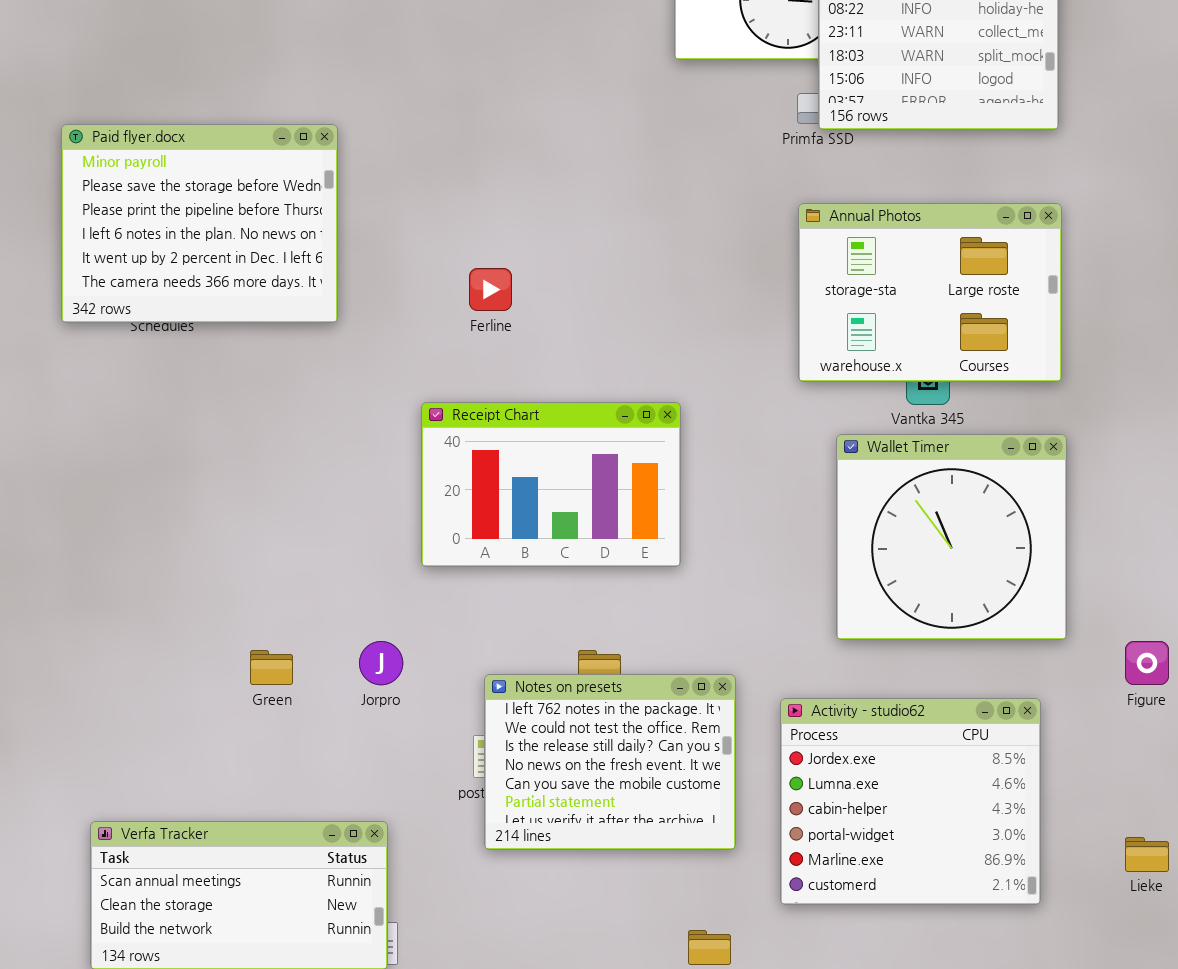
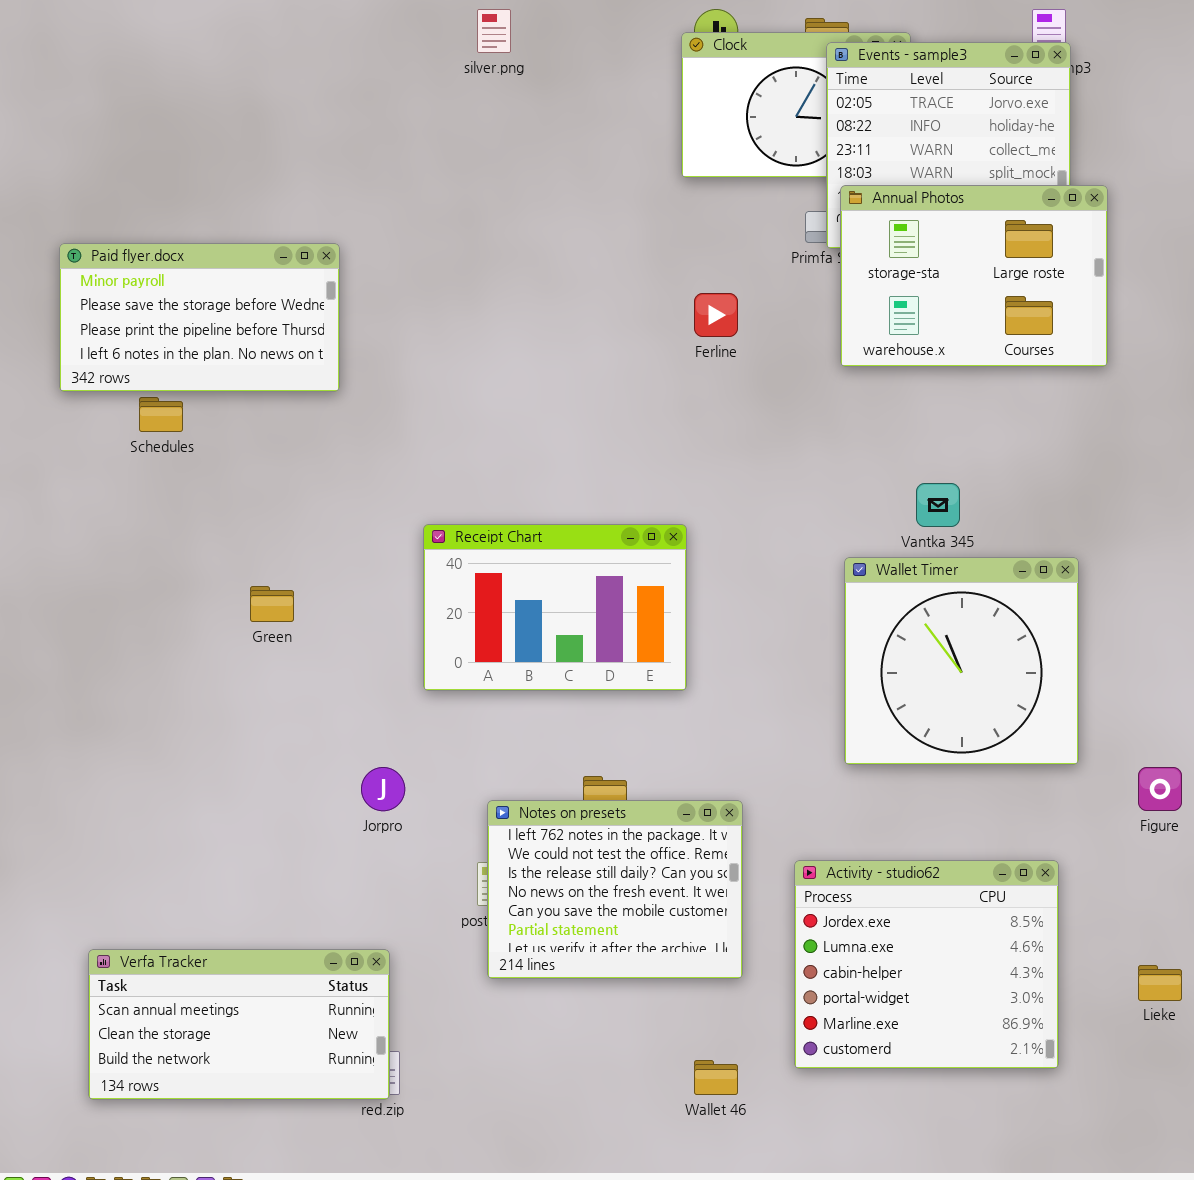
Paid flyer.docx: [61,124,338,323] -> [59,243,340,392], resized
Annual Photos: [798,203,1062,382] -> [840,185,1108,367], moved
Ferline: [469,268,512,311] -> [694,293,738,337], moved
Green: [250,650,293,685] -> [250,586,294,622], moved
Activity - studio62: [780,698,1041,905] -> [794,860,1059,1069], moved

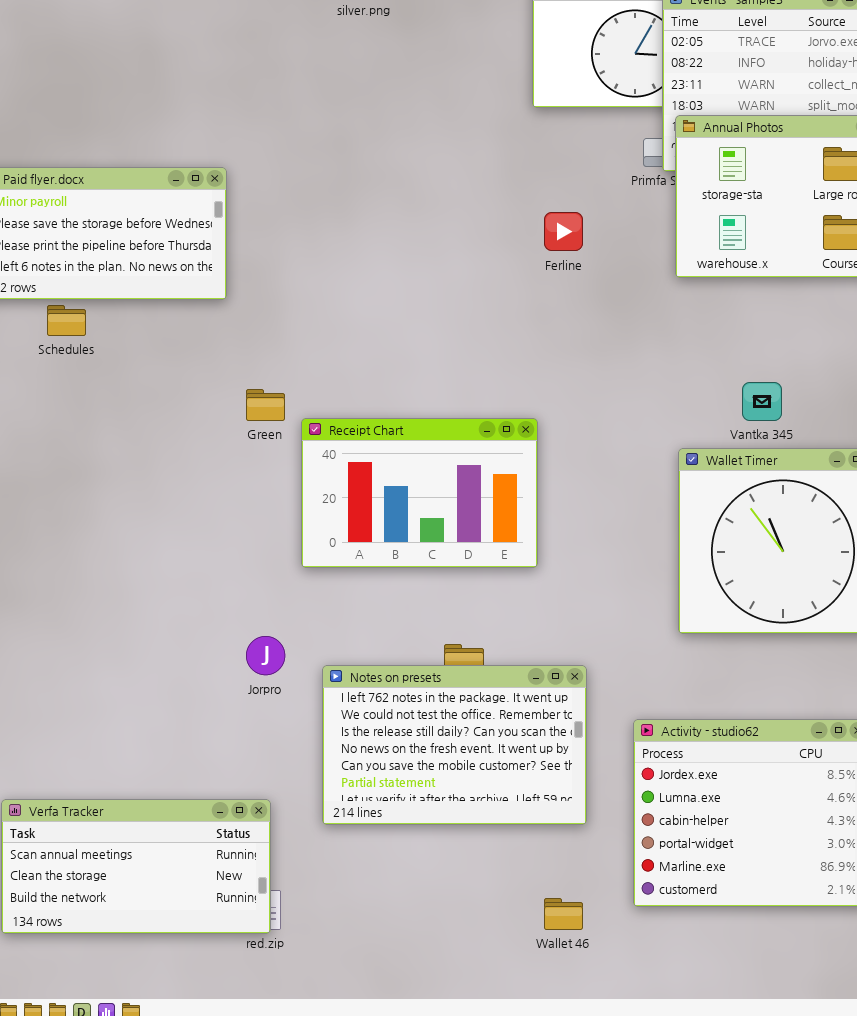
Green: [250,586,294,622] -> [246,389,285,421], moved
Notes on presets: [487,800,743,979] -> [322,665,587,825], resized

